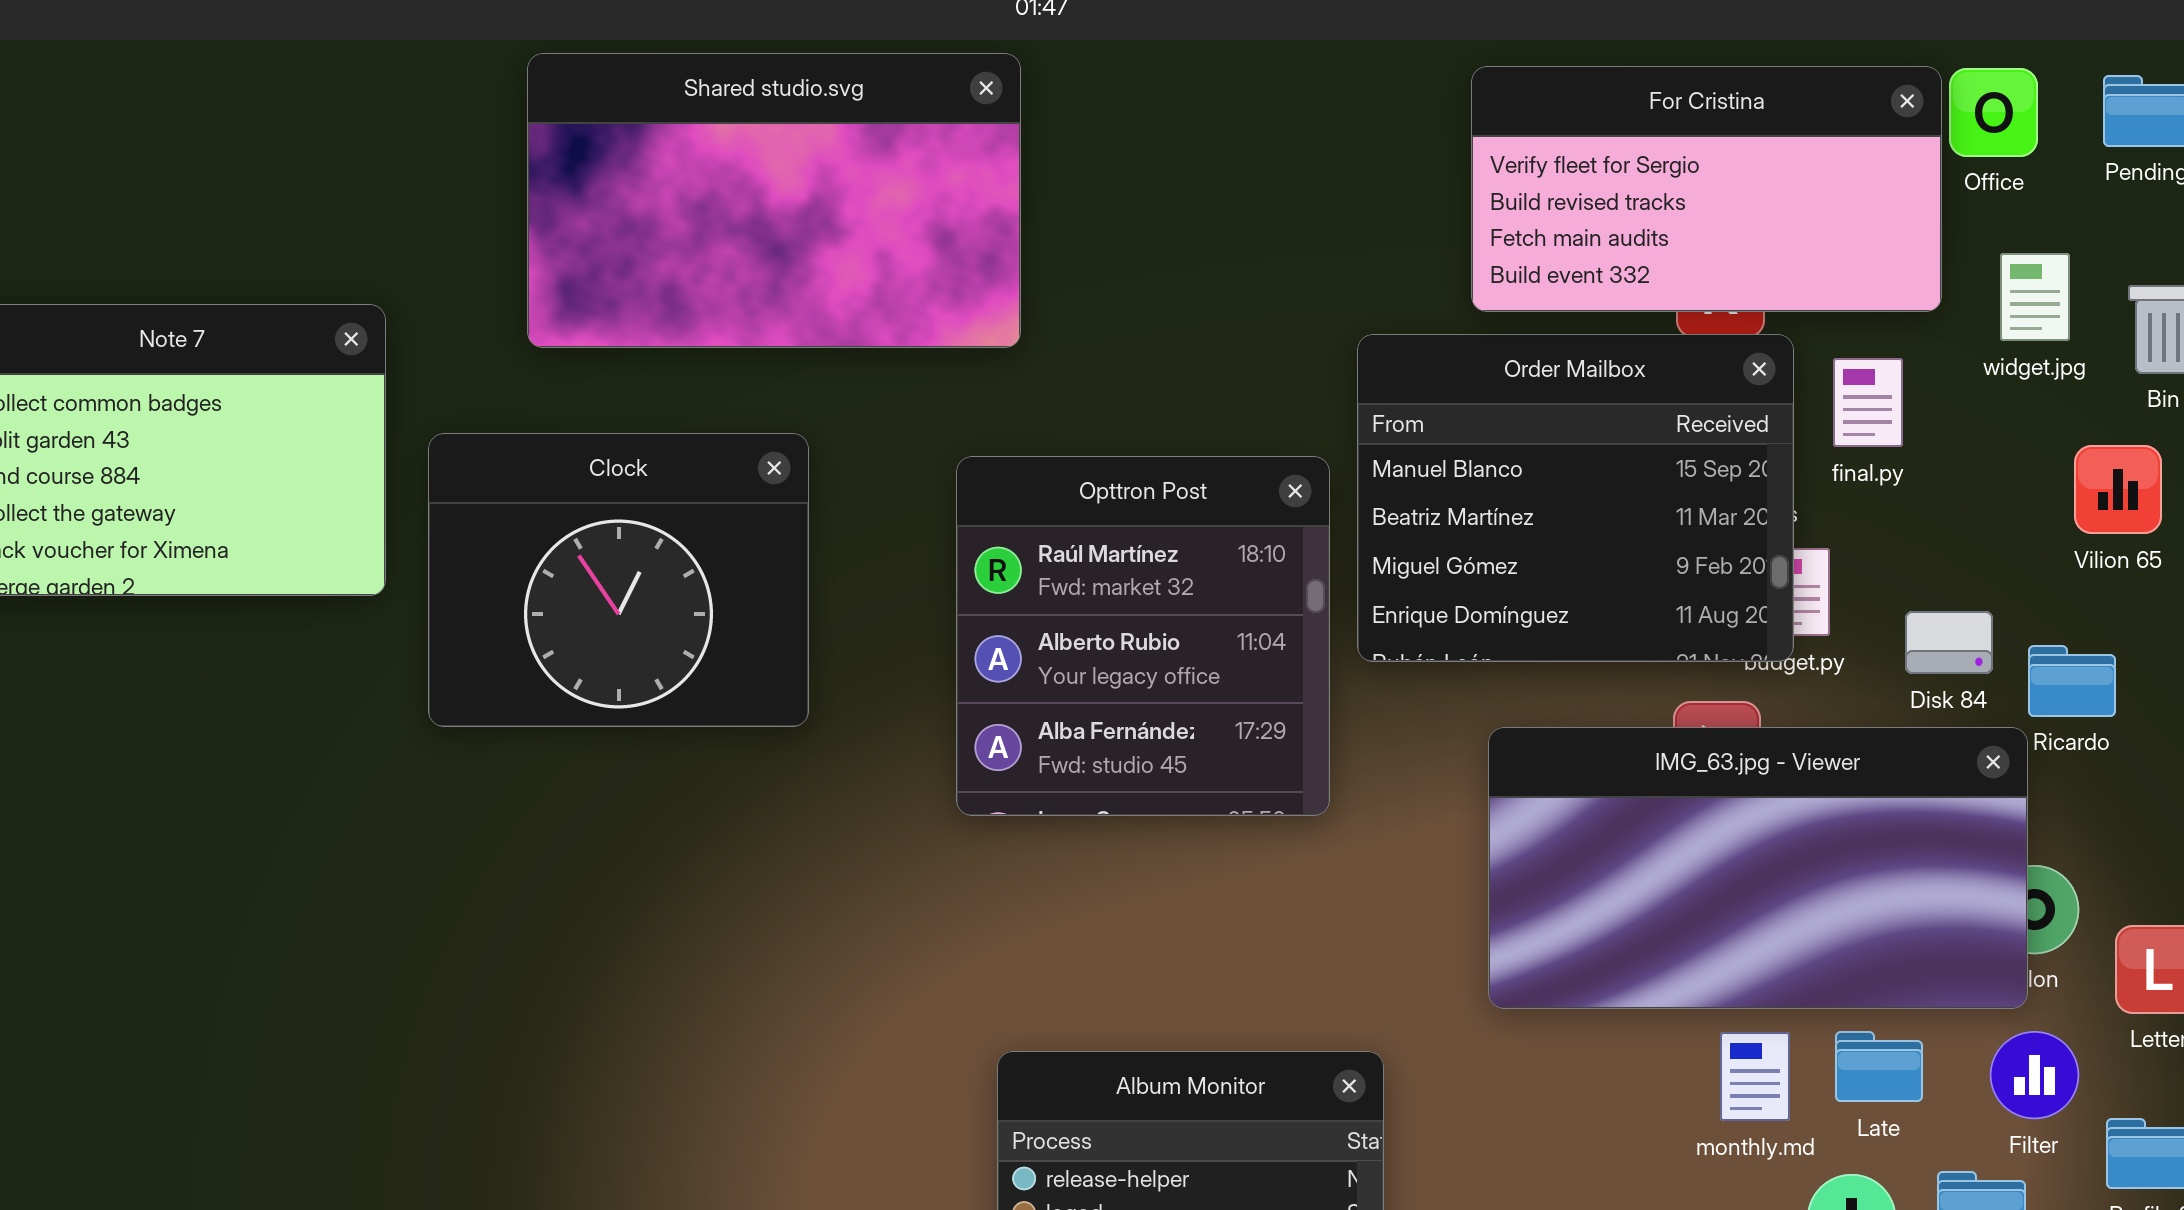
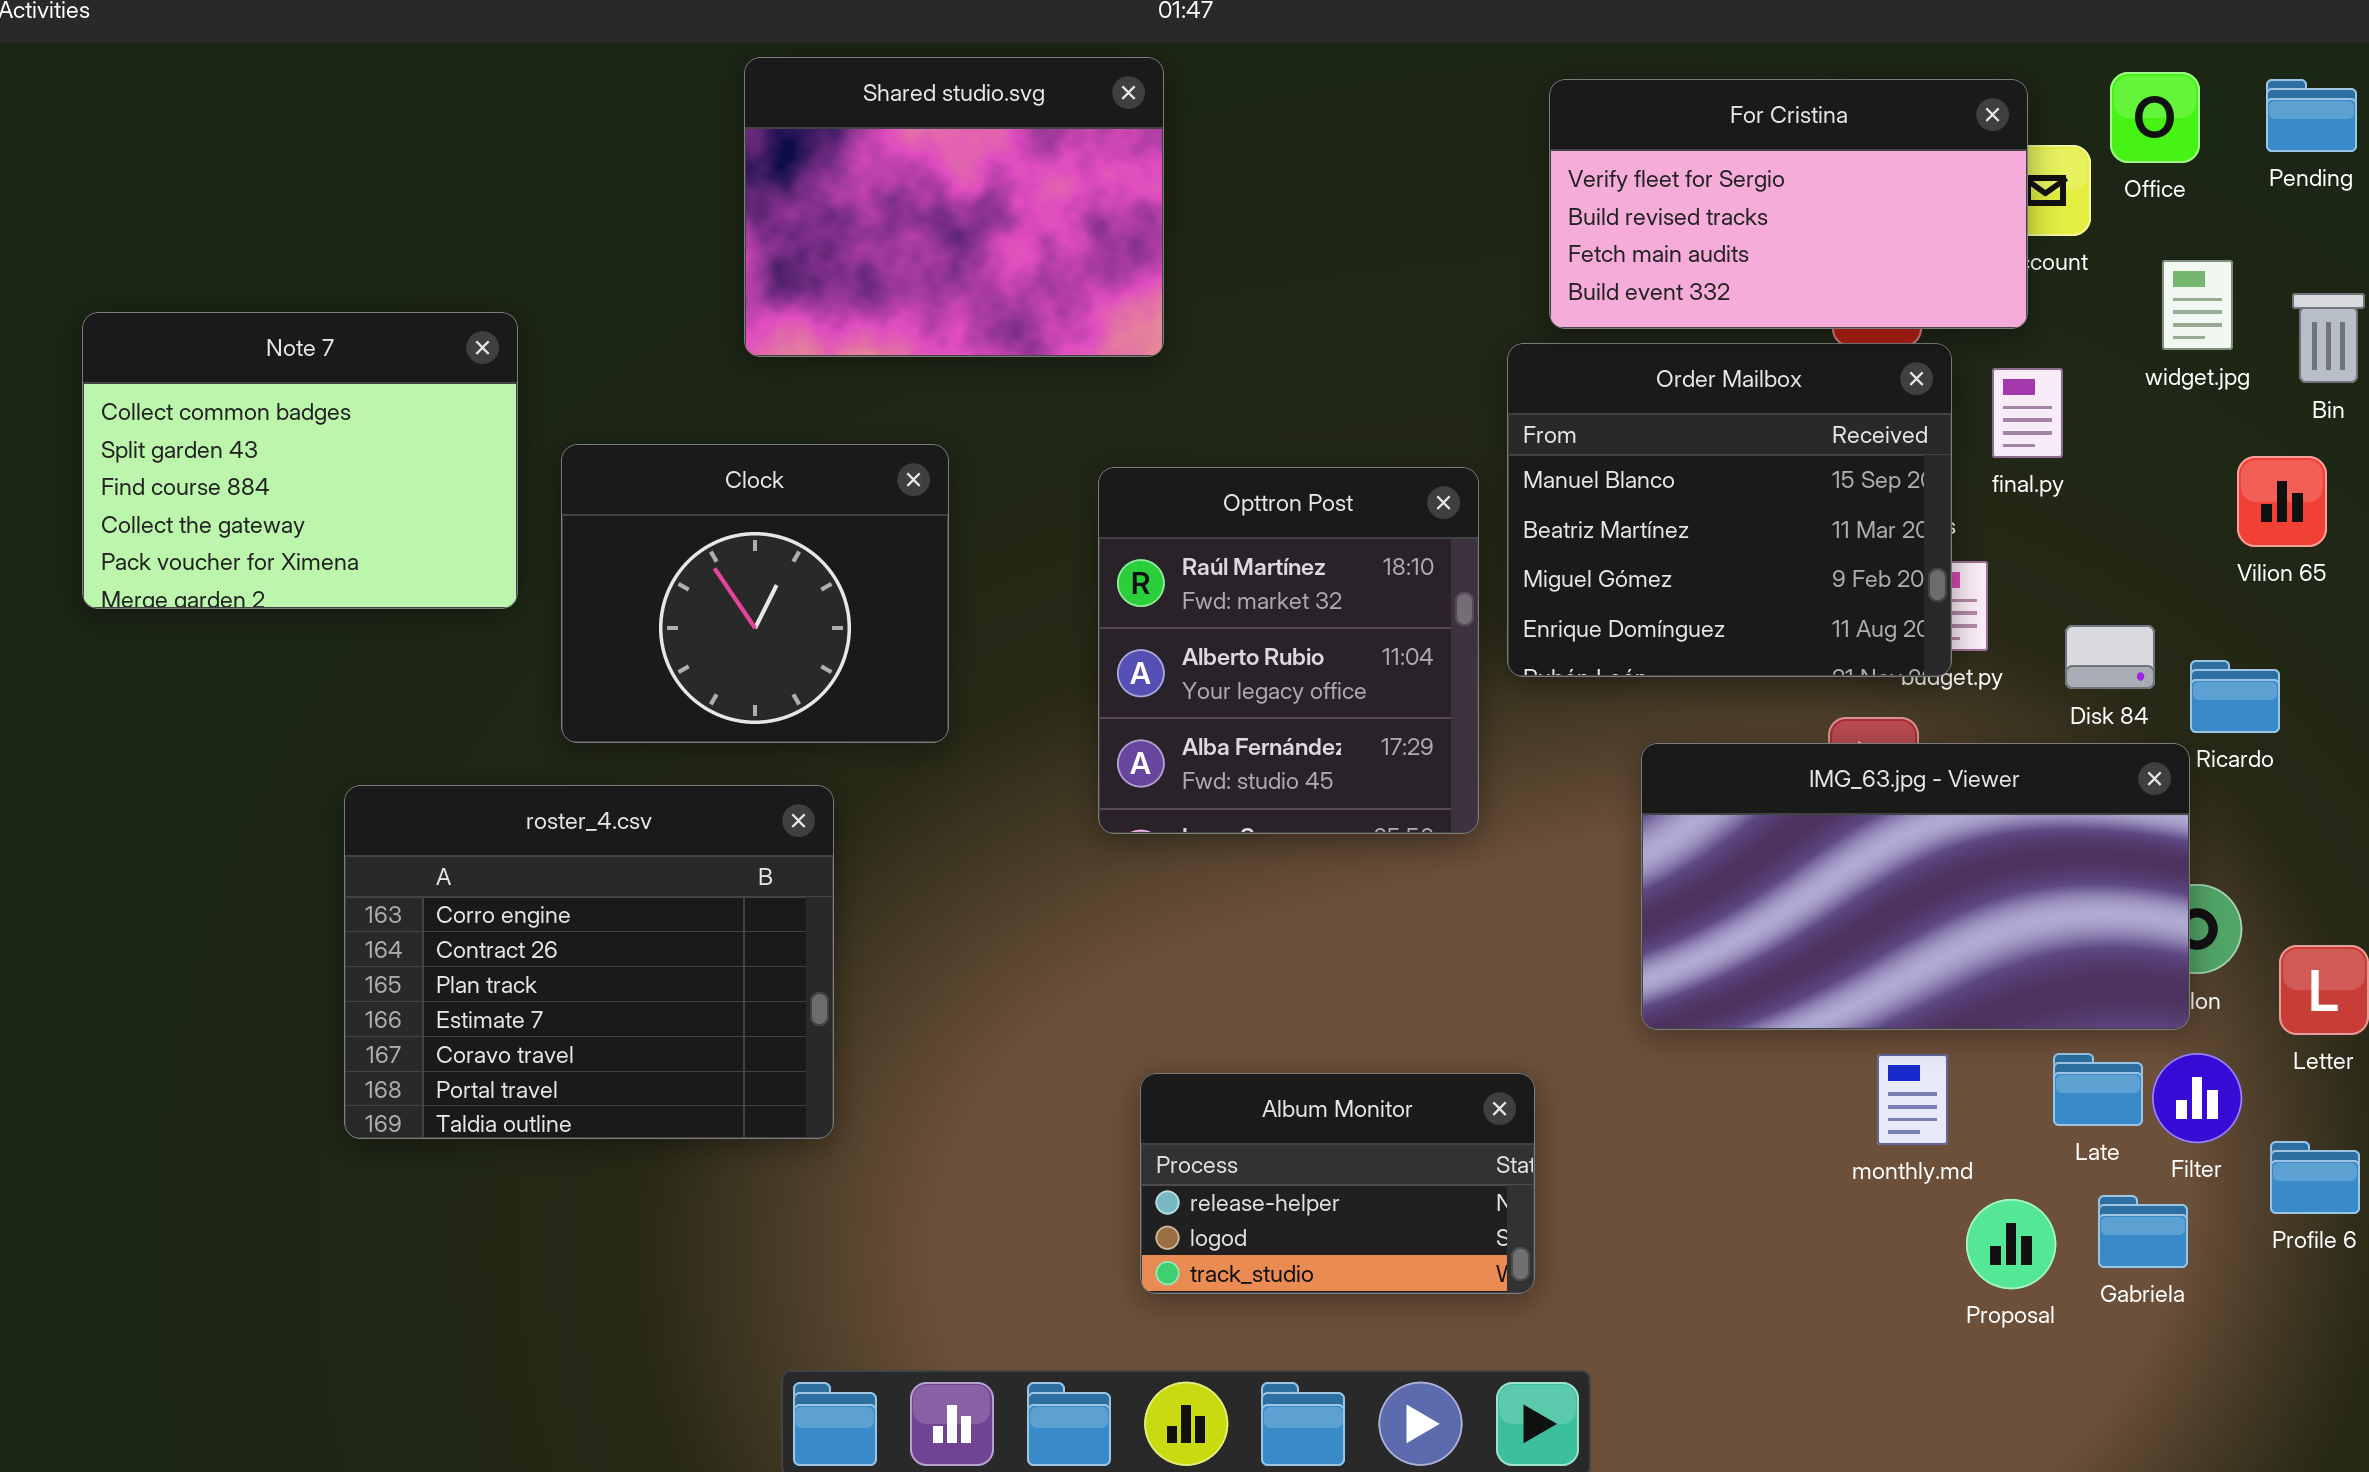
Shared studio.svg: [527,53,1021,348] -> [744,57,1164,357], resized
For Cristina: [1471,66,1942,312] -> [1549,79,2028,329], moved
roster_4.csv: none -> [344,785,834,1139], opened
Late: [1835,1031,1923,1102] -> [2053,1053,2143,1126], moved

